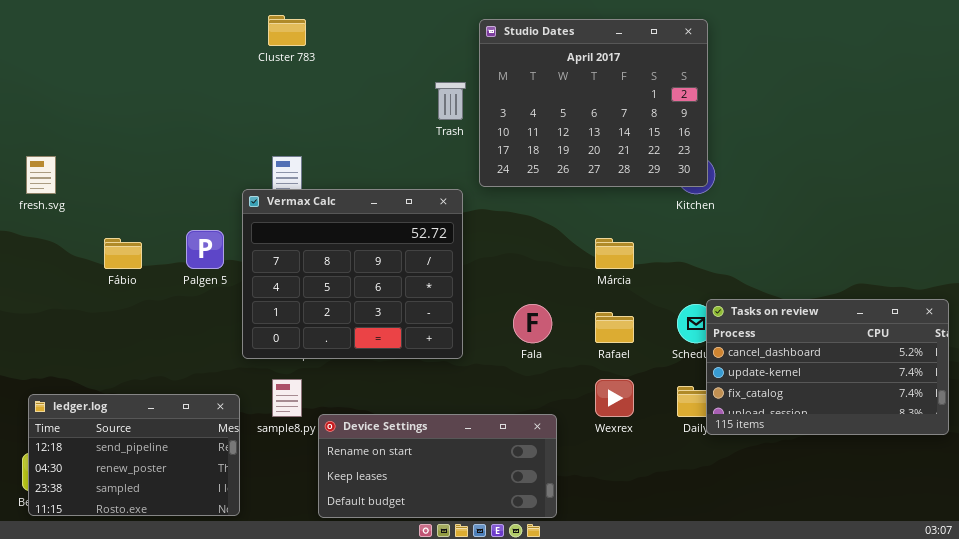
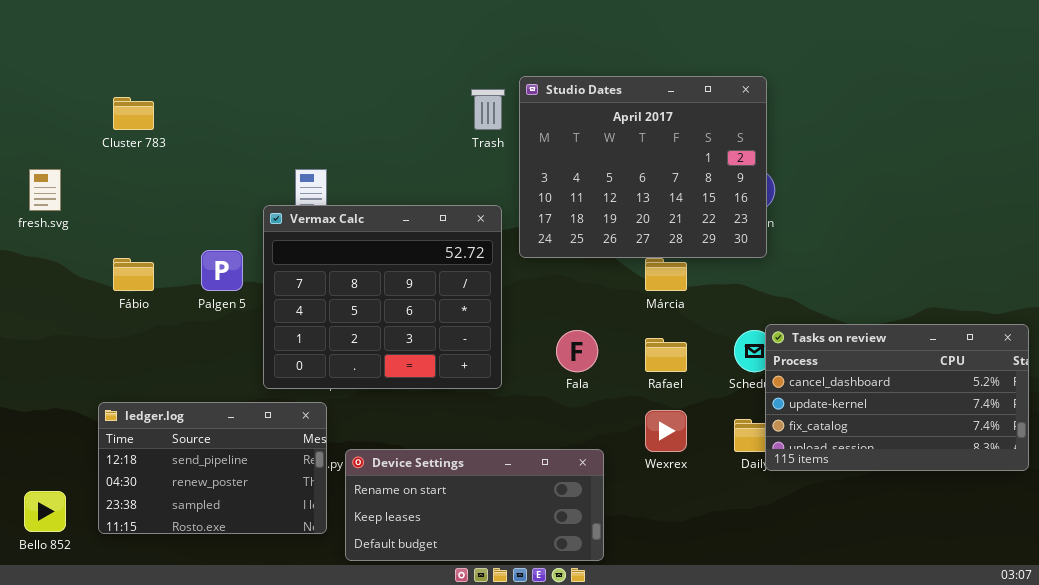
Cluster 783: [268,15,306,46] -> [113,97,154,130], moved
Studio Dates: [479,19,708,187] -> [519,76,767,258], moved
ledger.log: [28,394,240,516] -> [98,402,327,534], moved

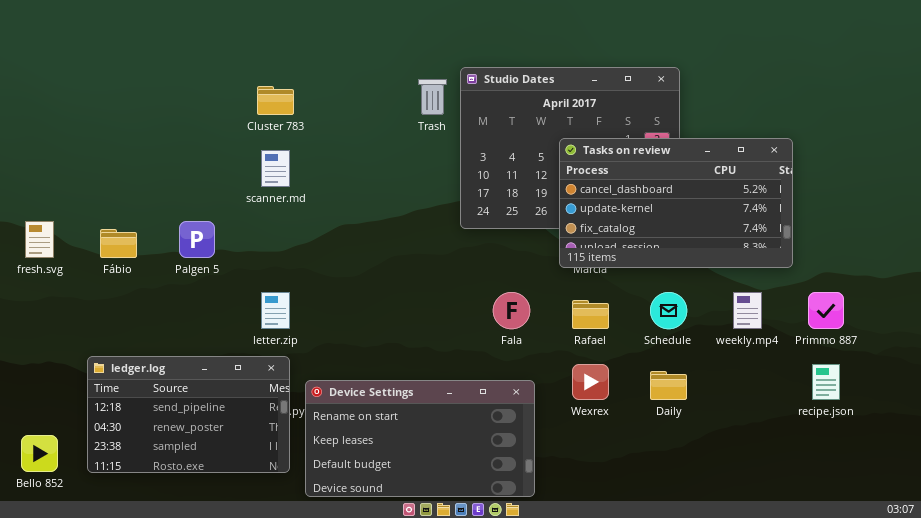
Cluster 783: [113,97,154,130] -> [257,86,294,115], moved
fresh.svg: [29,169,61,211] -> [25,221,54,258], moved
Vermax Calc: [263,205,502,389] -> none, closed
Tasks on review: [765,324,1029,471] -> [559,138,793,268], moved
Device Settings: [345,449,604,561] -> [305,380,535,497], resized

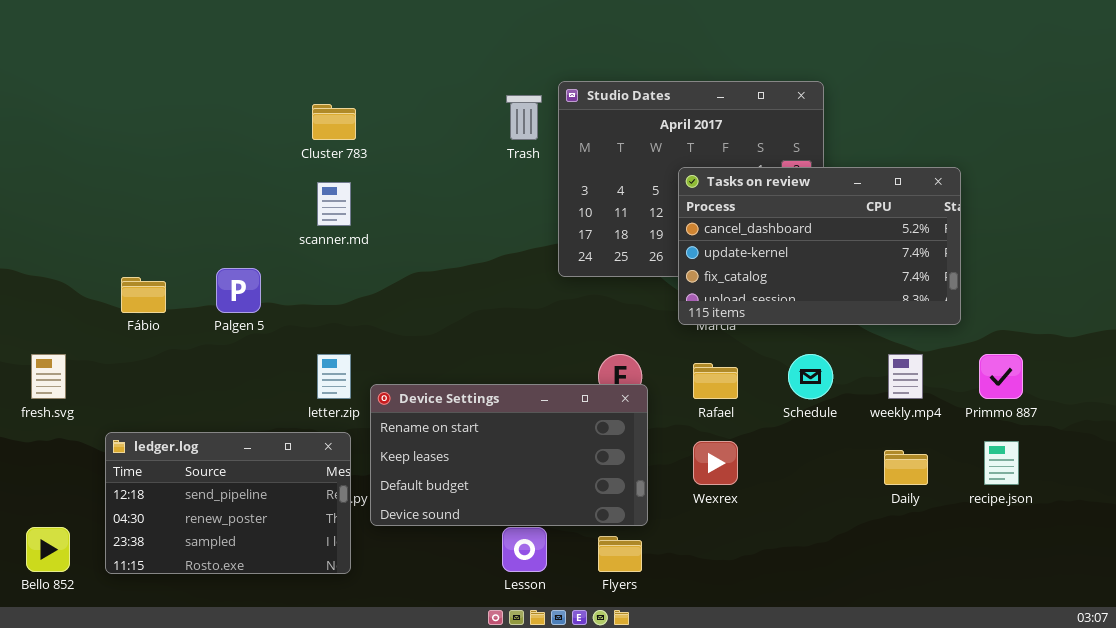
fresh.svg: [25,221,54,258] -> [31,354,66,399], moved
Daily: [650,371,687,400] -> [884,450,928,485], moved
Device Settings: [305,380,535,497] -> [370,384,648,526], moved

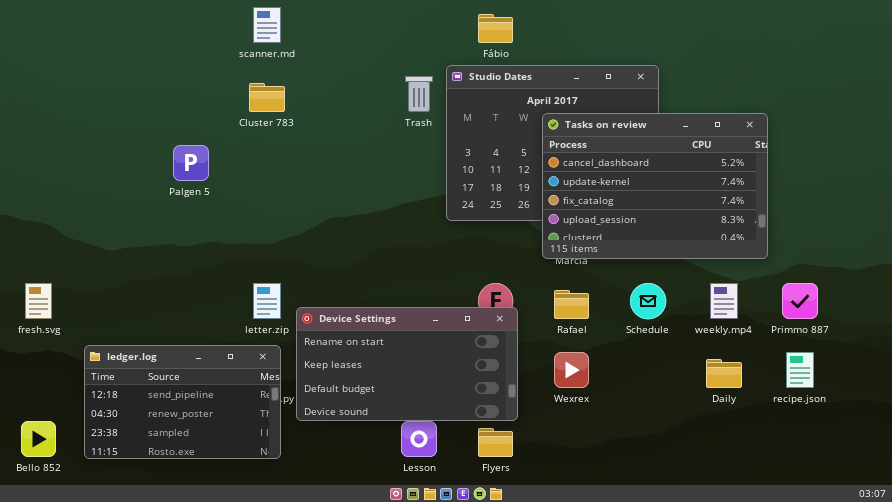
Tasks on review: [678,167,961,325] -> [542,113,768,259], resized
scanner.md: [317,182,351,226] -> [253,7,281,43], moved
Palgen 5: [216,268,261,313] -> [173,145,209,181], moved
Fábio: [121,277,166,313] -> [478,14,513,43], moved

